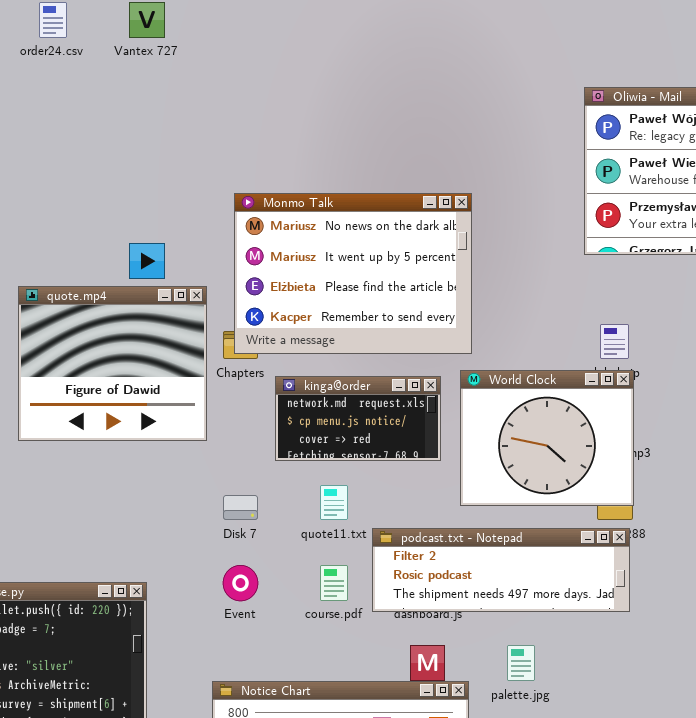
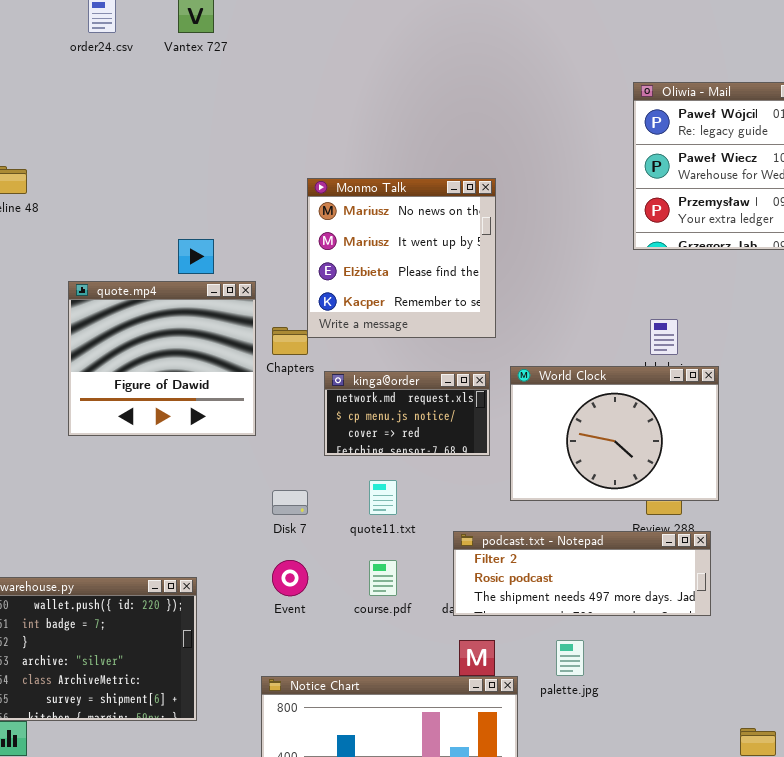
Monmo Talk: [234,193,472,354] -> [307,178,496,338], moved, resized
World Clock: [460,370,634,506] -> [510,366,719,501], resized
podcast.txt - Notepad: [372,528,630,612] -> [453,531,711,616], moved

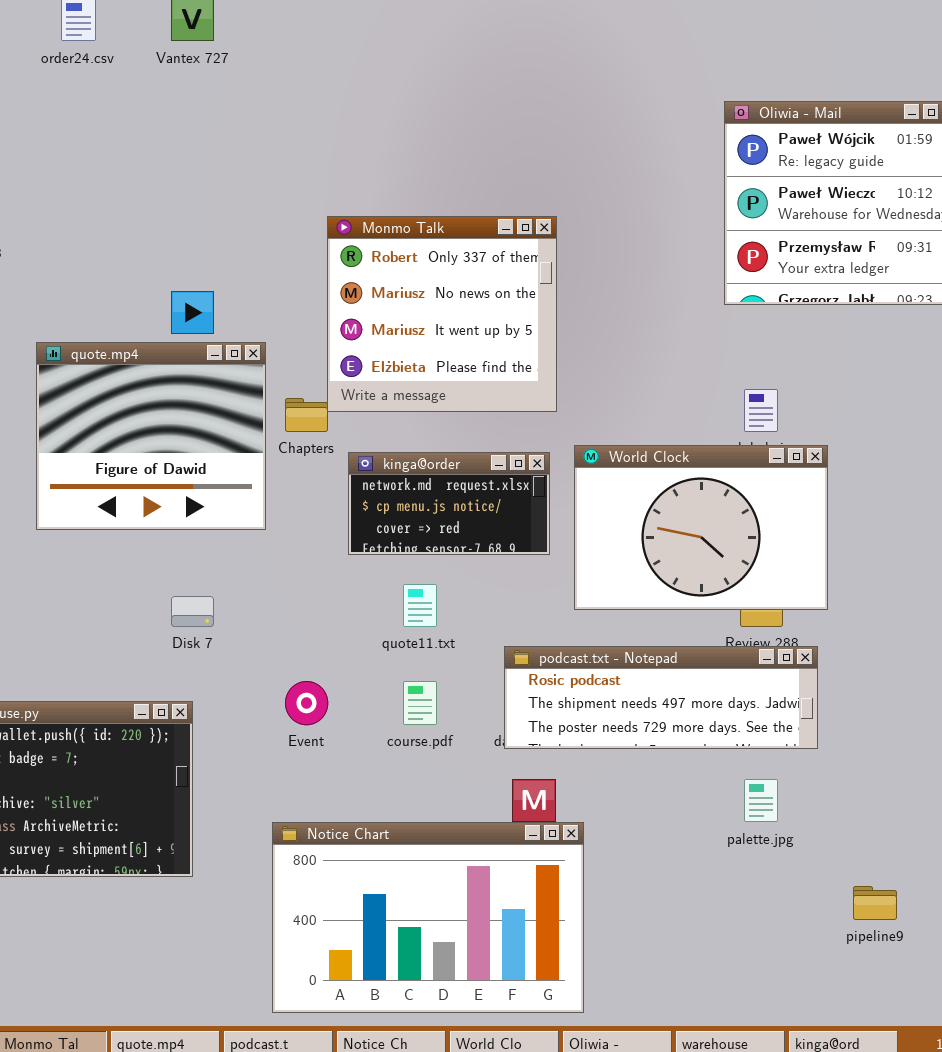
Monmo Talk: [307,178,496,338] -> [327,216,557,412], scrolled up 1 row
Disk 7: [272,490,308,515] -> [171,596,214,627], moved
podcast.txt - Notepad: [453,531,711,616] -> [504,646,818,749], scrolled down 1 row
palette.jpg: [556,640,584,676] -> [744,779,778,822], moved

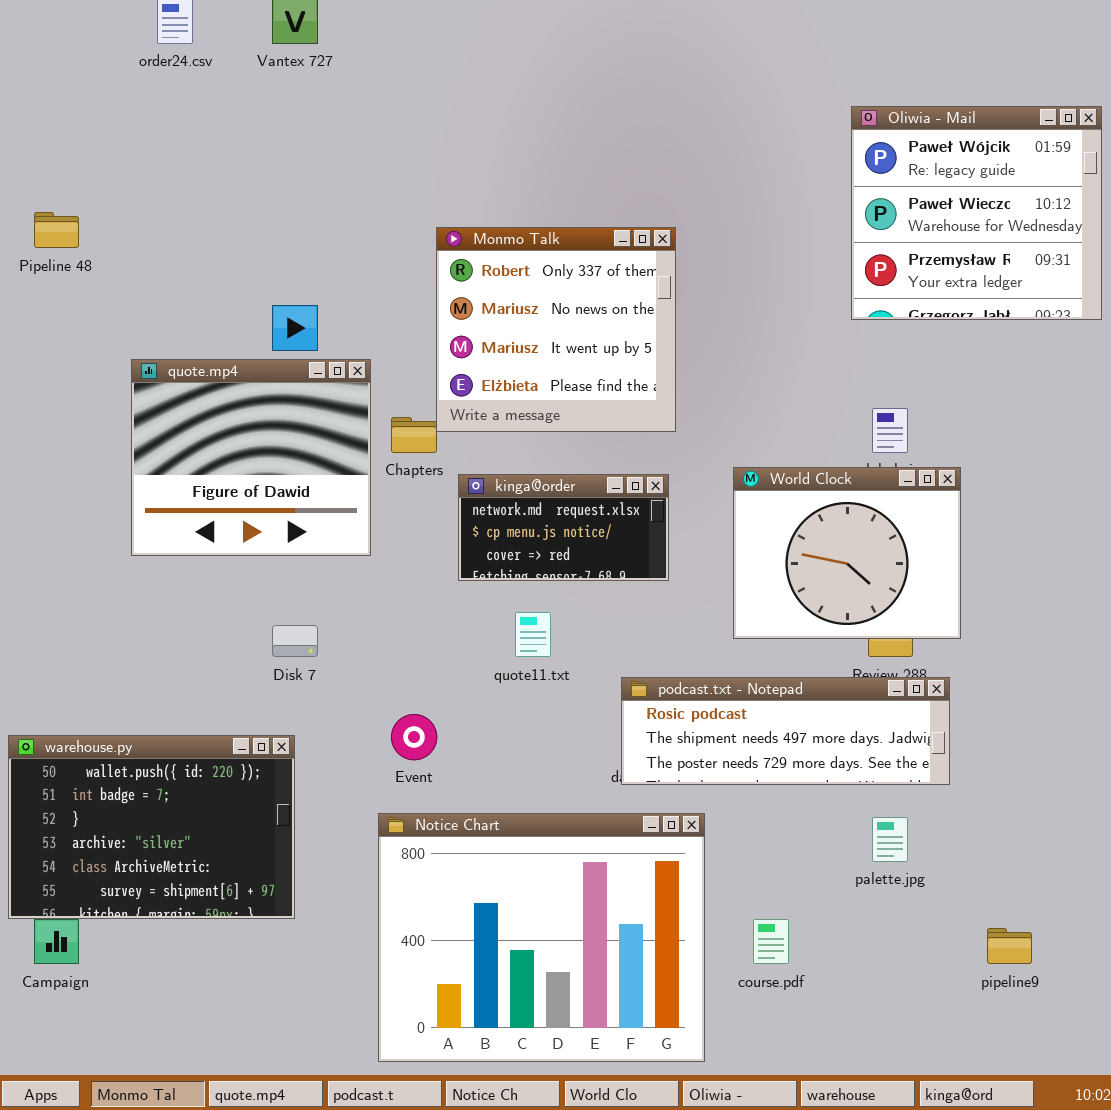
World Clock: [574,445,828,610] -> [733,467,961,639], resized
course.pdf: [403,681,437,725] -> [753,919,789,964], moved
Notice Chart: [272,822,584,1013] -> [378,813,705,1062], resized

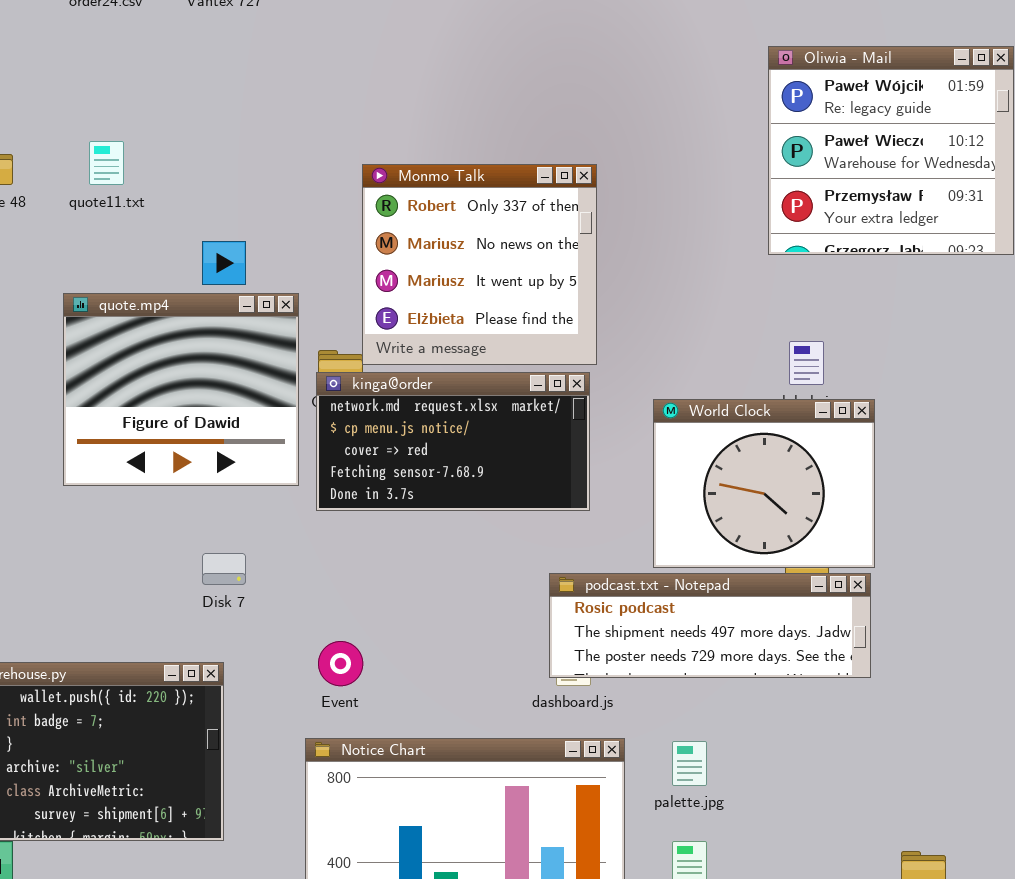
kinga@order: [458,474,669,581] -> [316,372,590,511], resized
quote11.txt: [515,612,551,657] -> [89,141,124,185], moved
podcast.txt - Notepad: [621,677,950,785] -> [549,573,871,678], moved
palette.jpg: [872,817,908,862] -> [672,741,707,786], moved

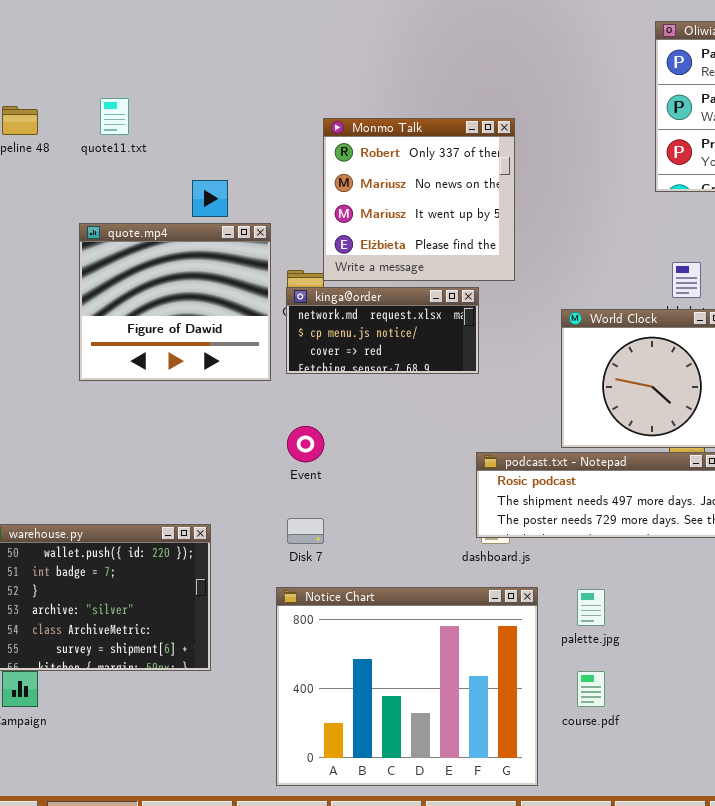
kinga@order: [316,372,590,511] -> [286,287,479,374], resized
Disk 7: [202,553,246,585] -> [287,518,324,544], moved
Event: [318,641,363,686] -> [287,426,324,462], moved

